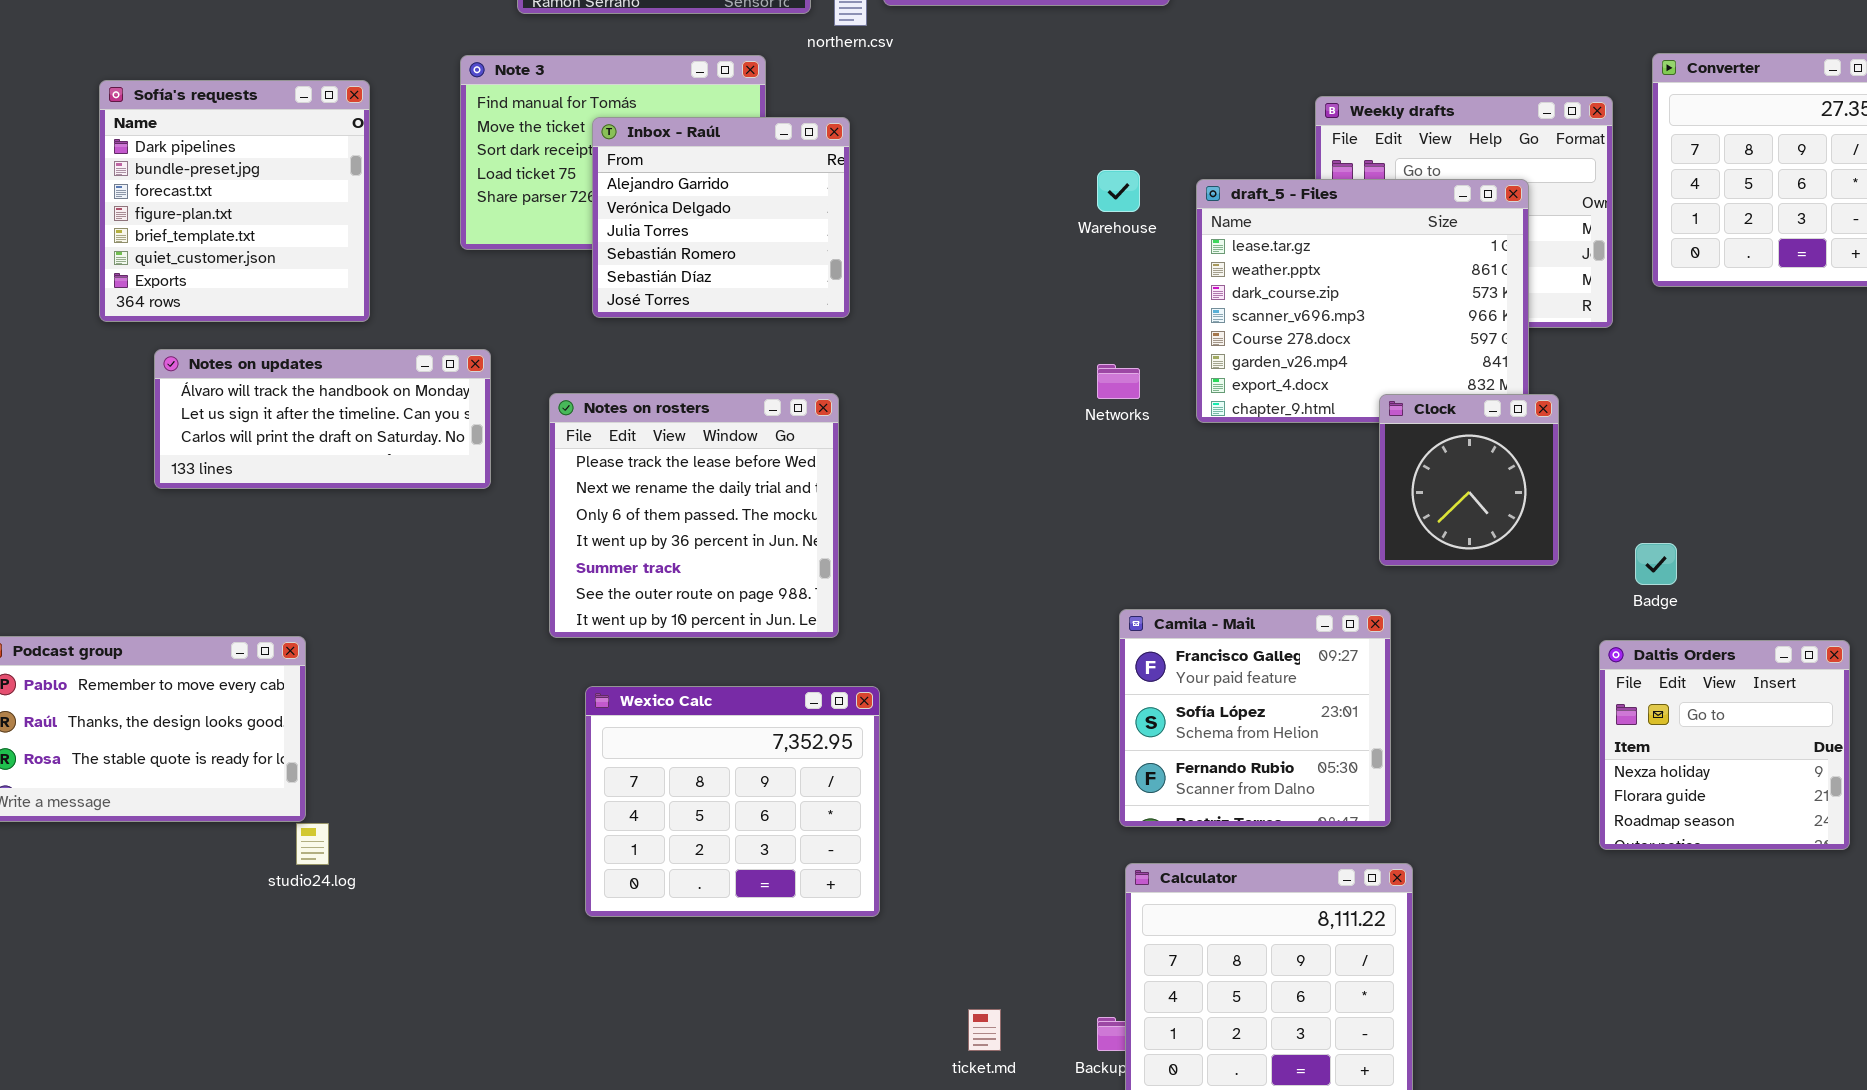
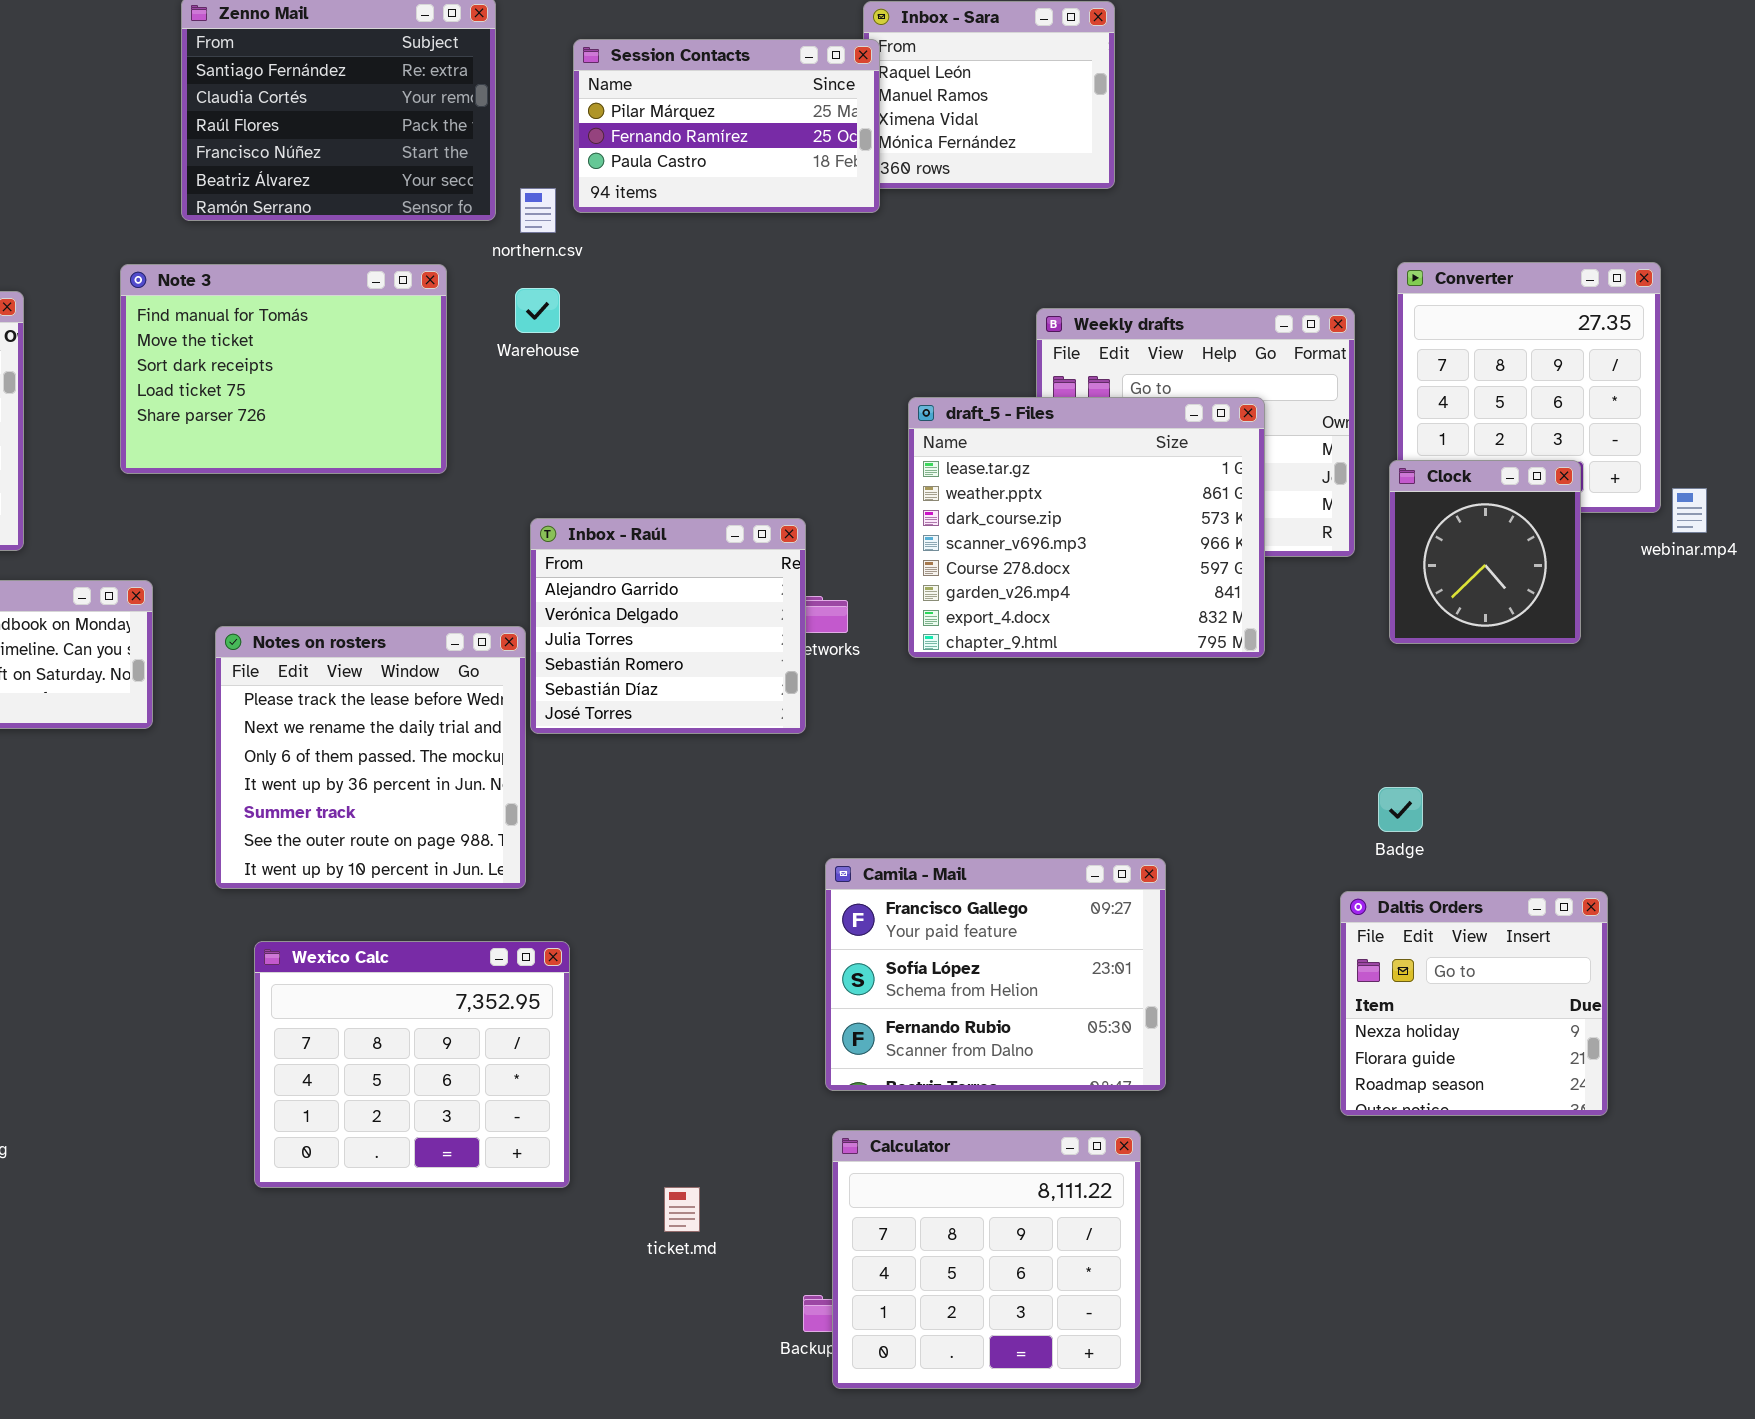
Inbox - Raúl: [592,117,850,318] -> [530,518,806,734], moved
Warehouse: [1097,170,1140,212] -> [515,288,560,333], moved
Clock: [1379,394,1559,566] -> [1389,460,1581,644], moved
Camila - Mail: [1119,609,1391,827] -> [825,858,1166,1091], resized
ticket.md: [968,1009,1001,1051] -> [664,1187,700,1232], moved

